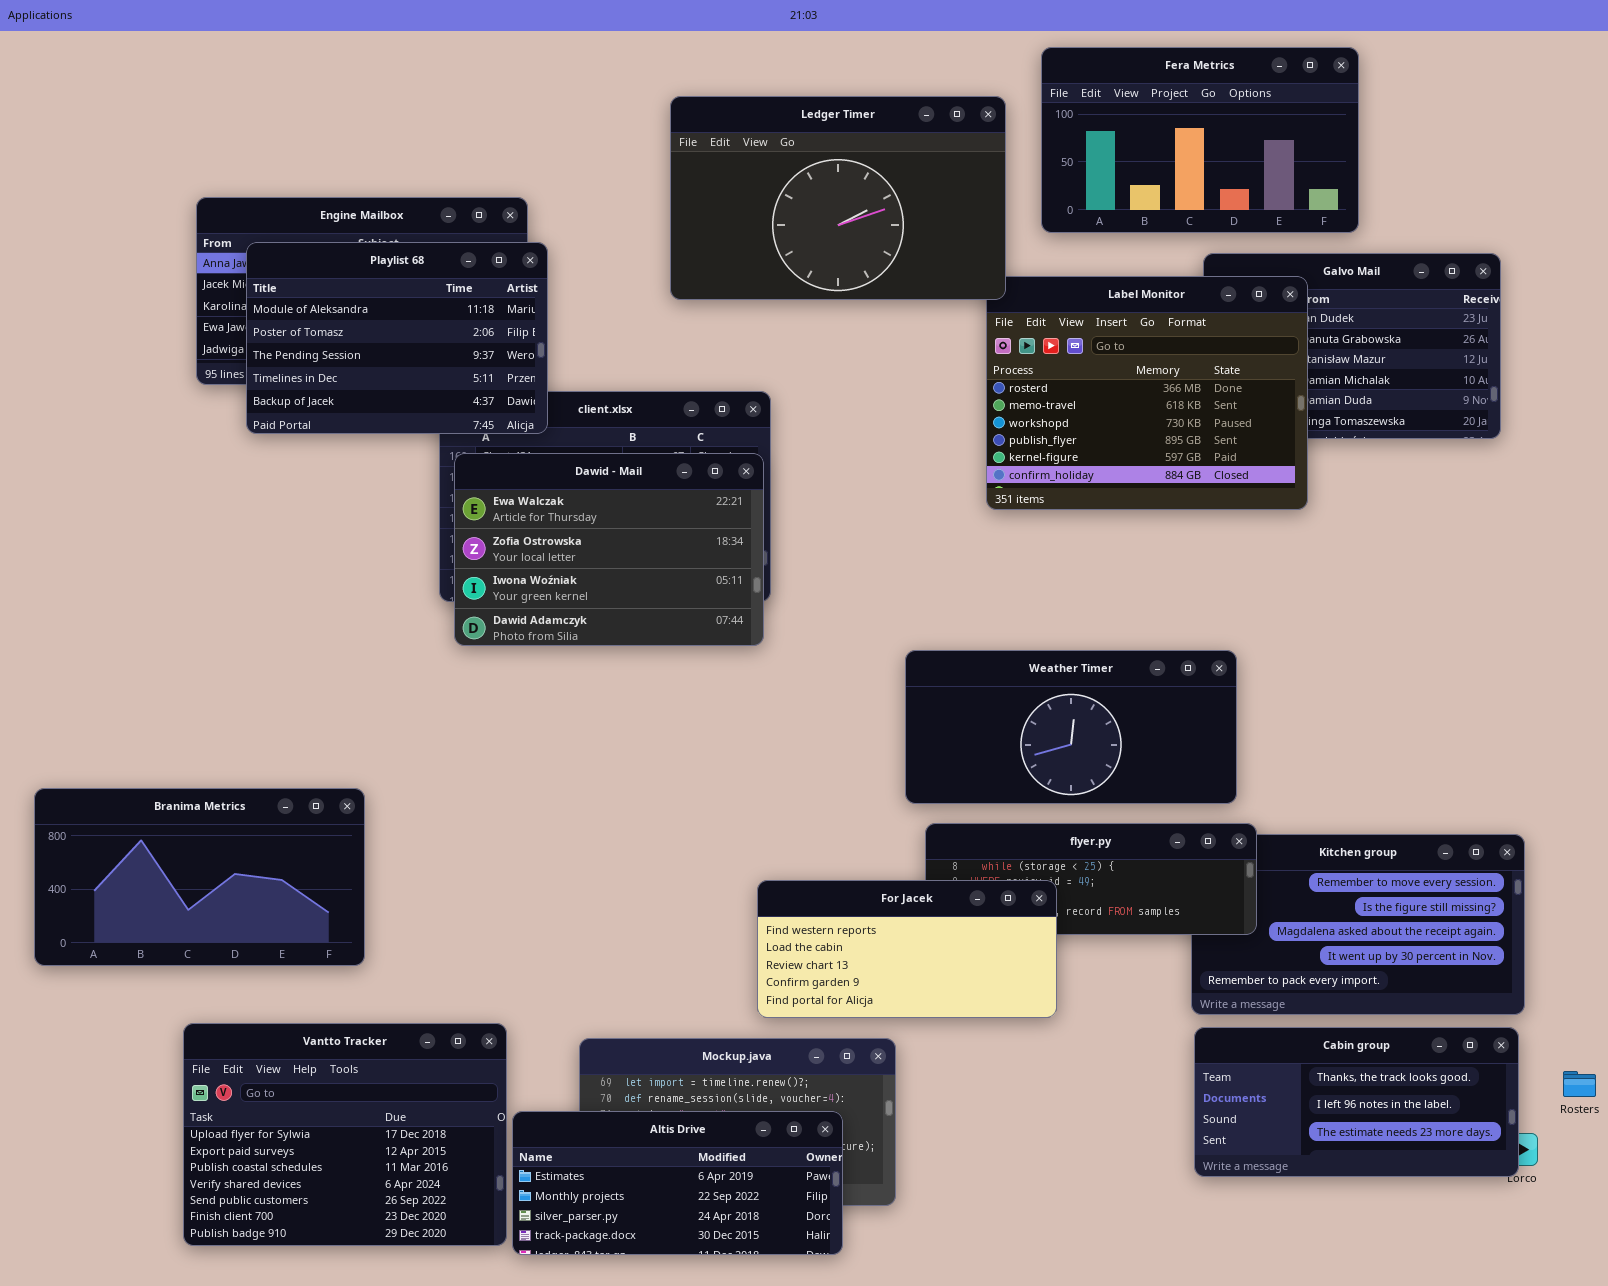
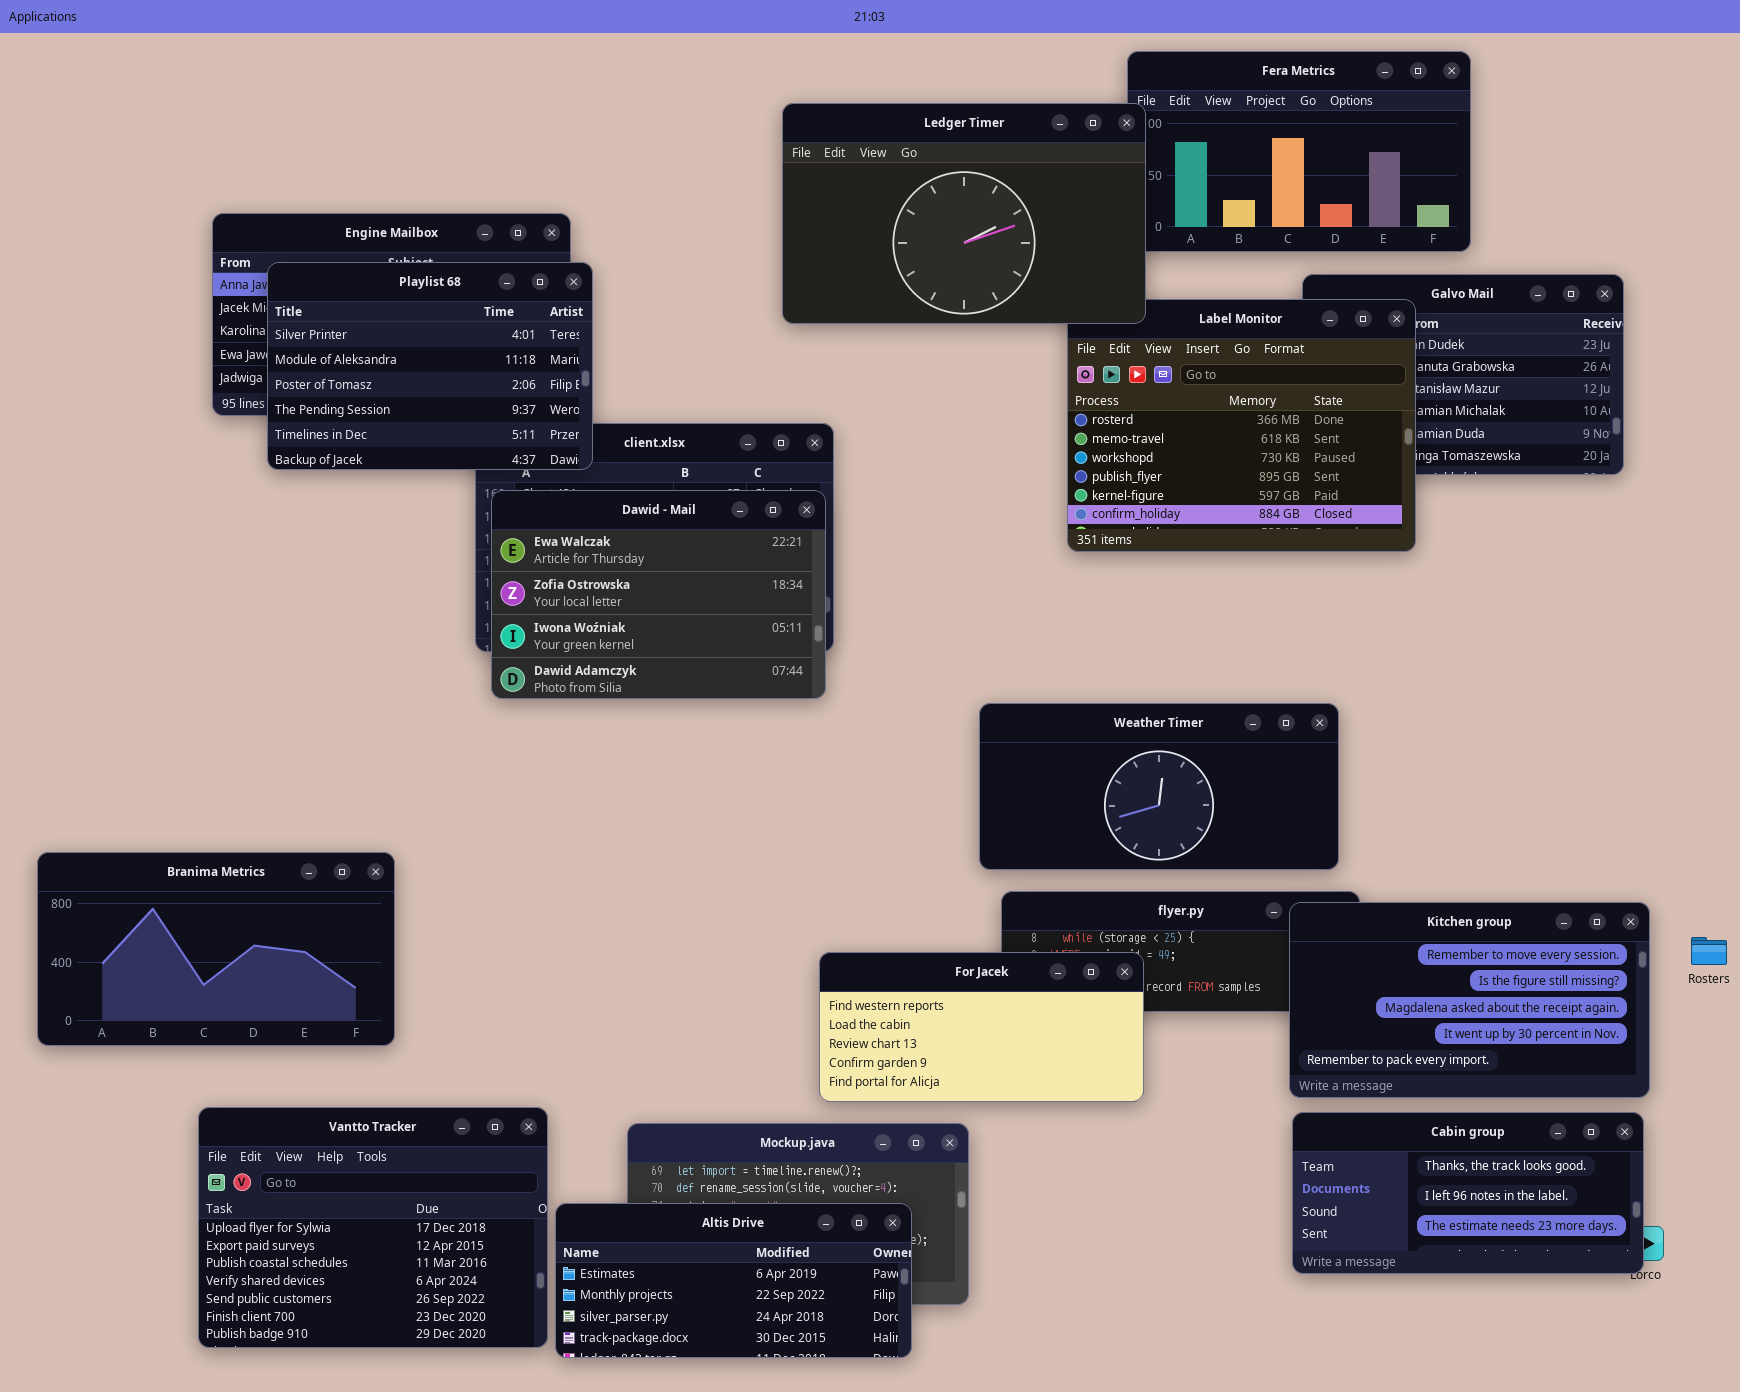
Ledger Timer: [670,96,1006,300] -> [782,103,1146,324], moved
Playlist 68: [246,242,548,434] -> [267,262,593,470], scrolled up 1 row
Kitchen group: [1191,834,1525,1015] -> [1289,902,1650,1098], raised
Rosters: [1563,1071,1596,1097] -> [1691,937,1727,965], moved

